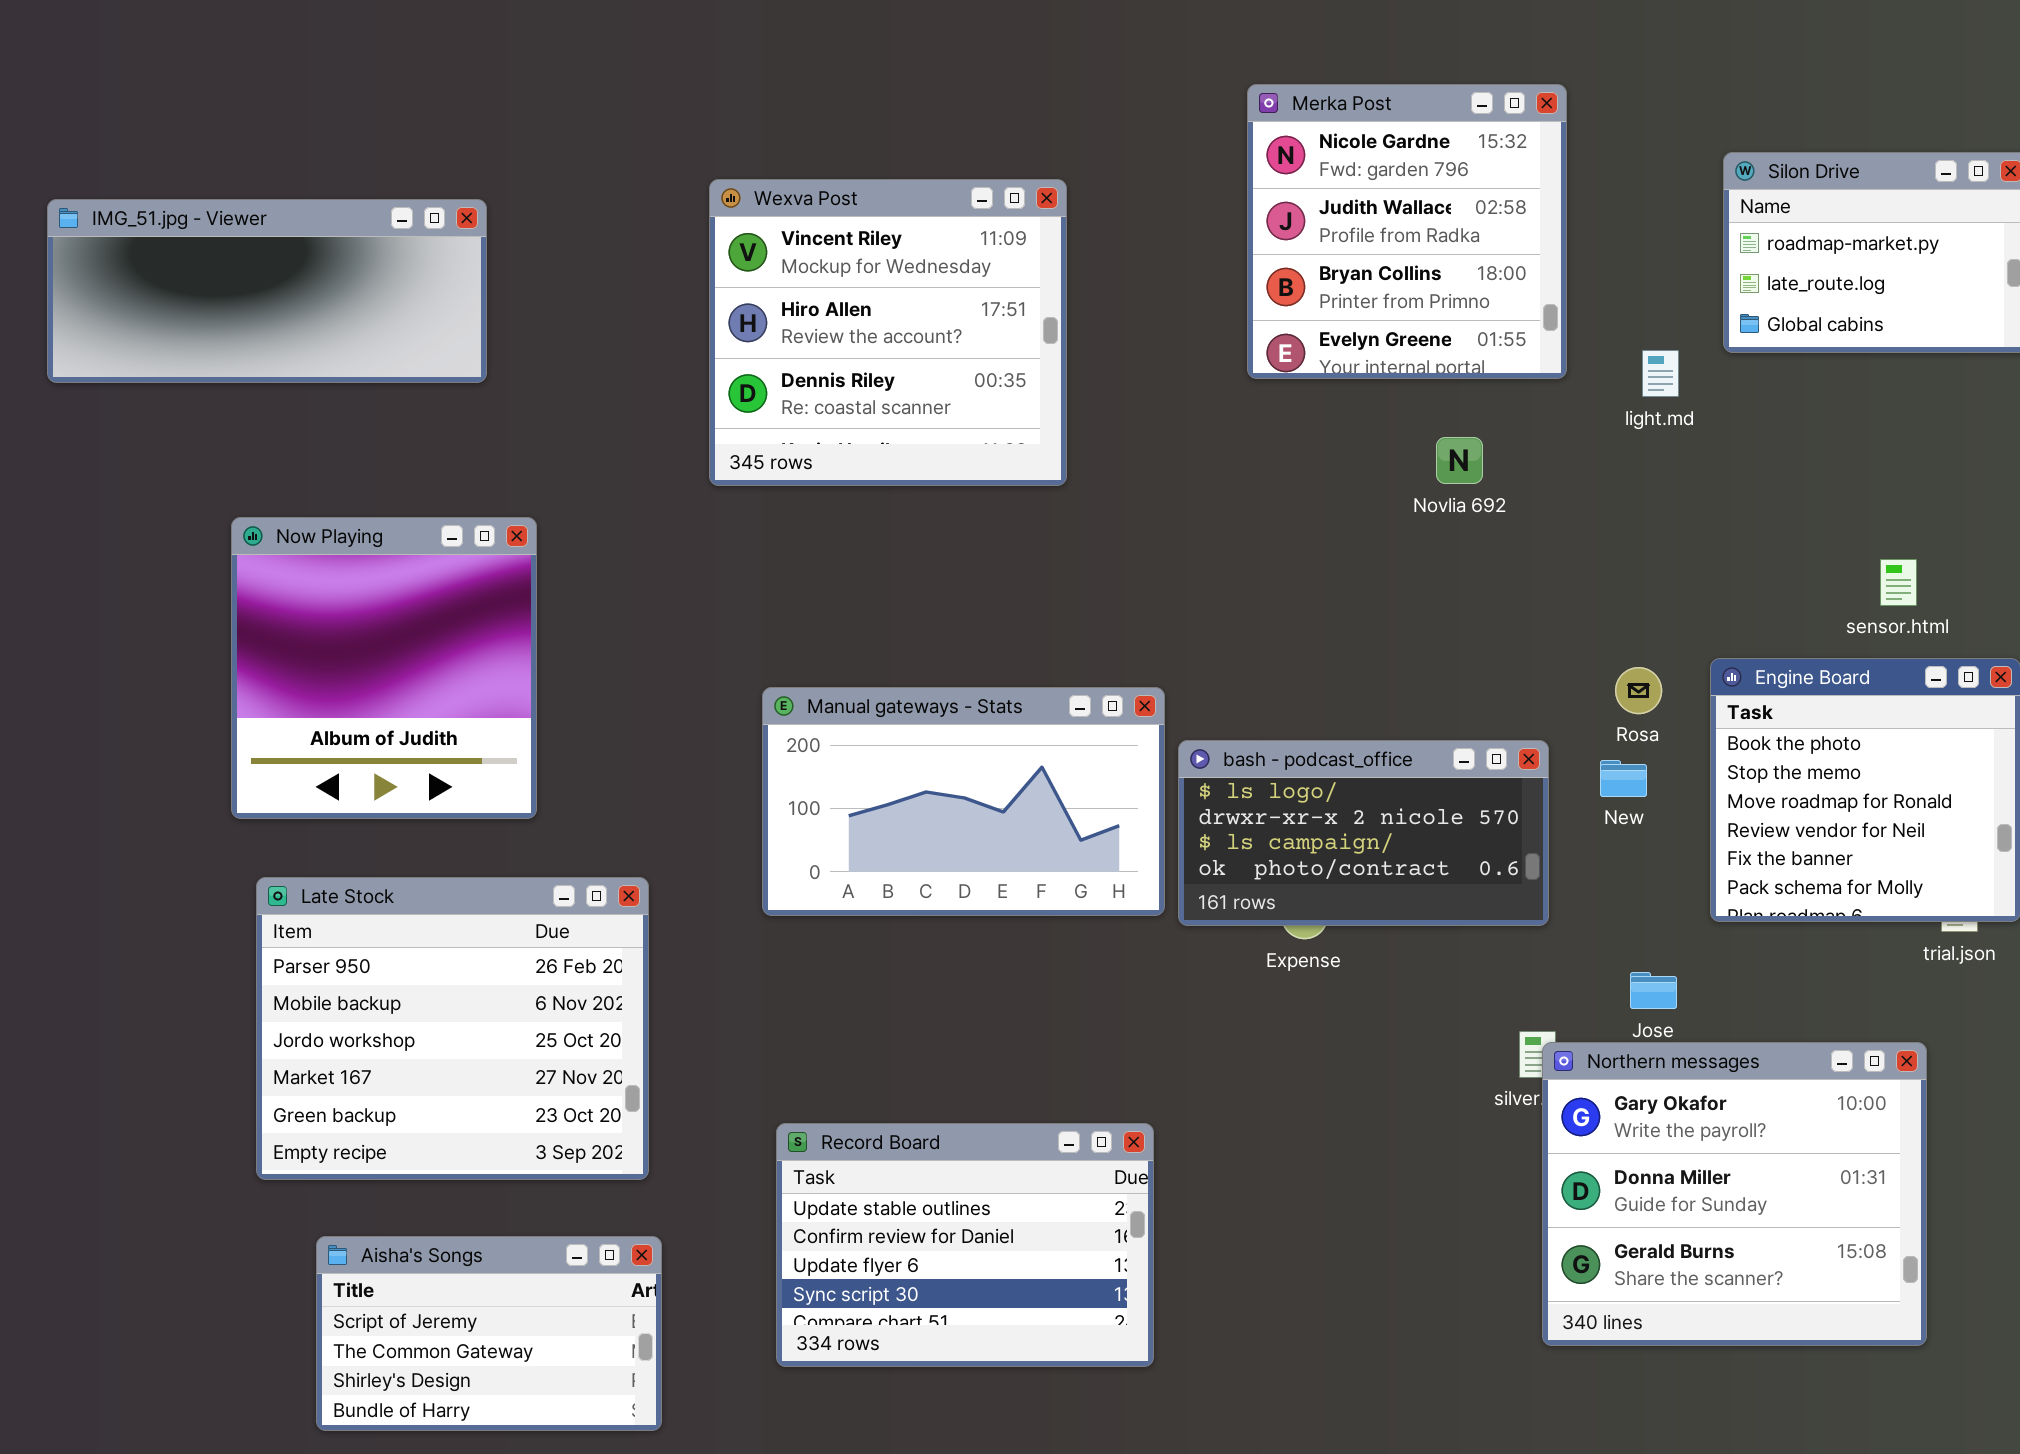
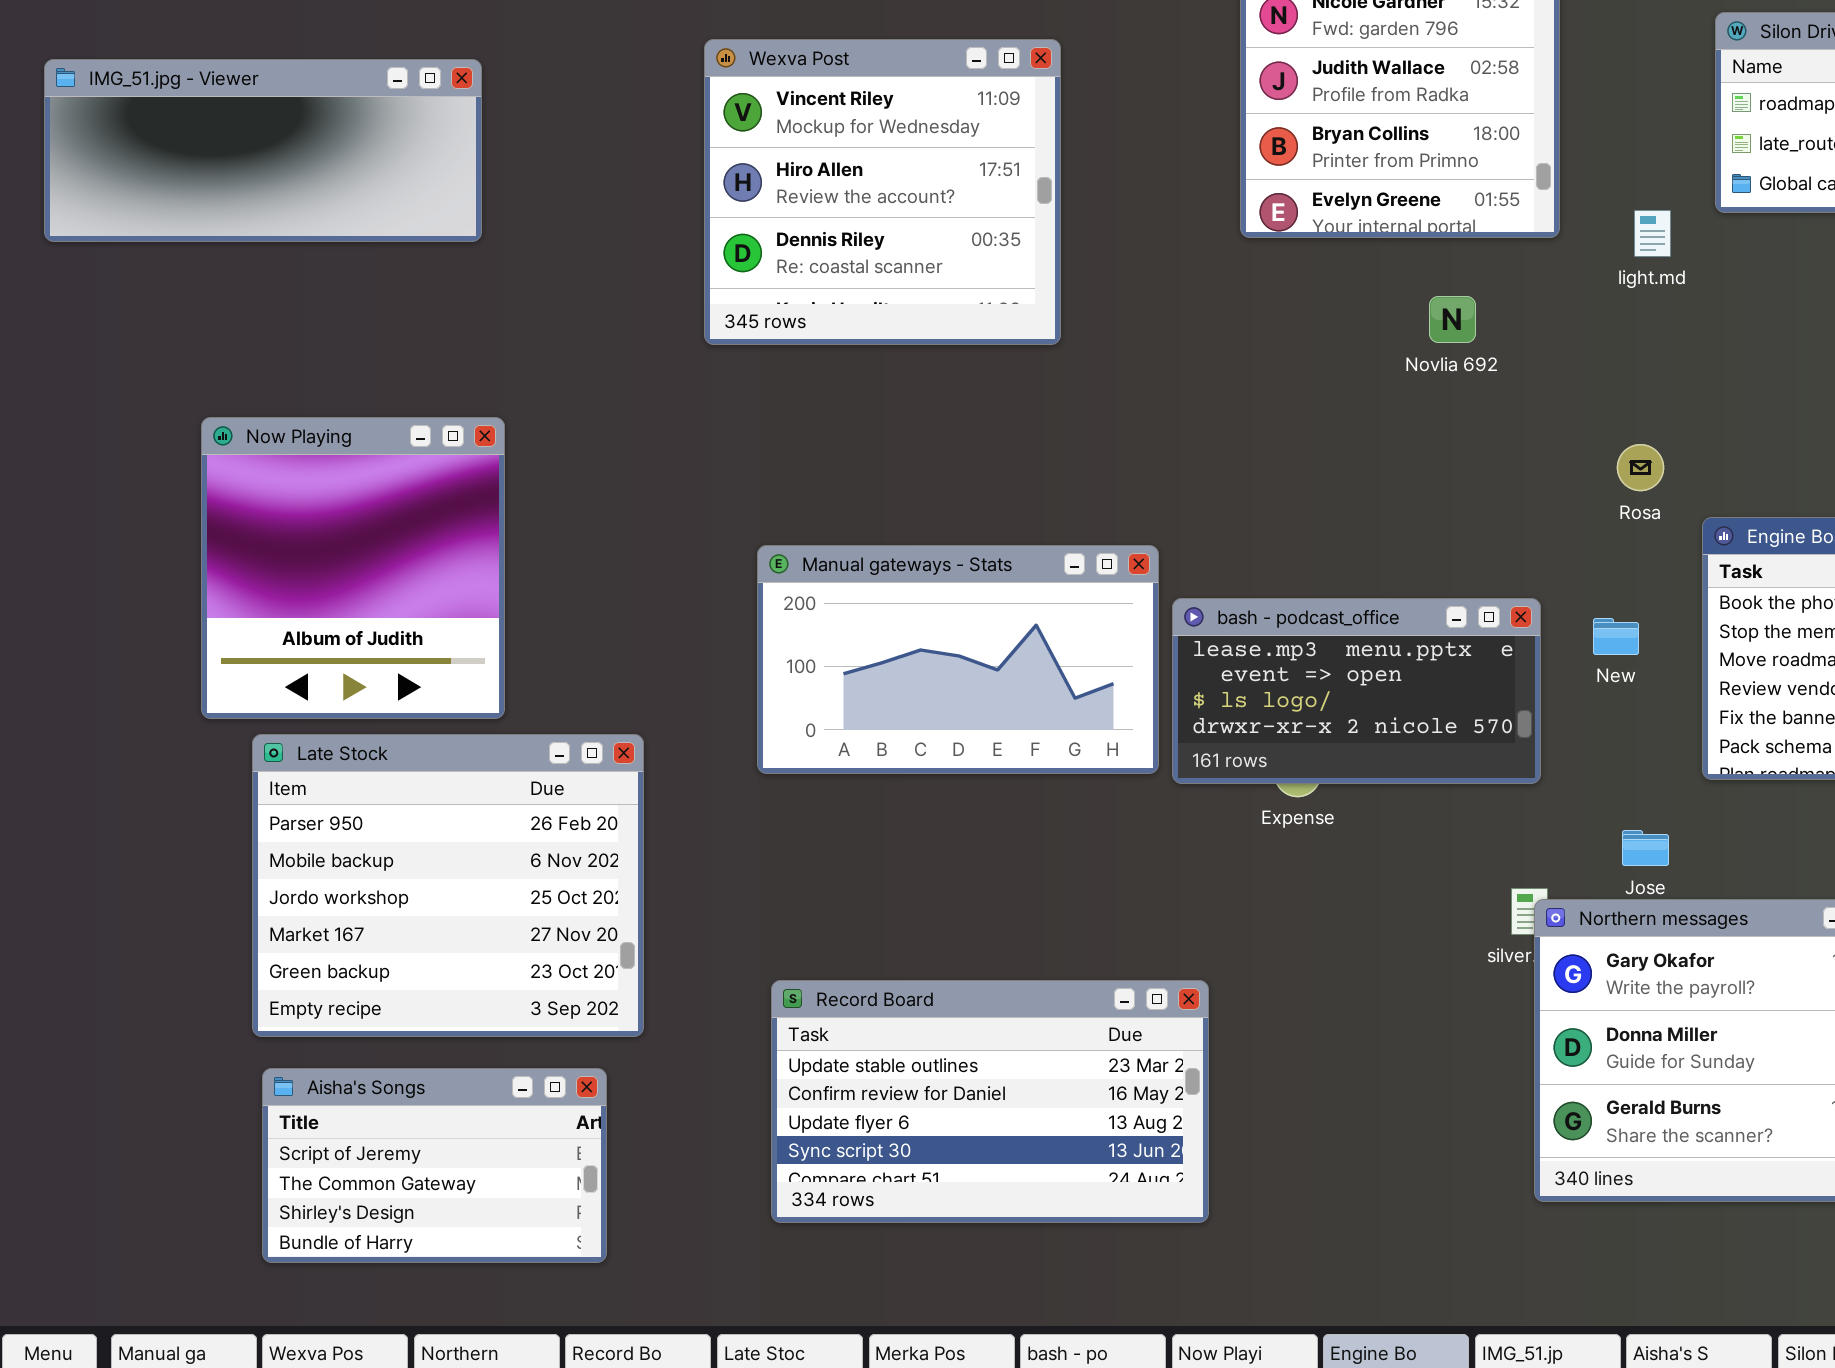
Now Playing: [231,517,537,819] -> [201,417,505,719], moved
Rosa: [1615,667,1662,714] -> [1617,444,1664,491], moved
bash - podcast_office: [1178,740,1549,926] -> [1172,598,1541,784], scrolled up 2 rows
Record Board: [776,1123,1154,1367] -> [771,980,1209,1223], resized
Aisha's Songs: [316,1236,662,1431] -> [262,1068,607,1263], moved

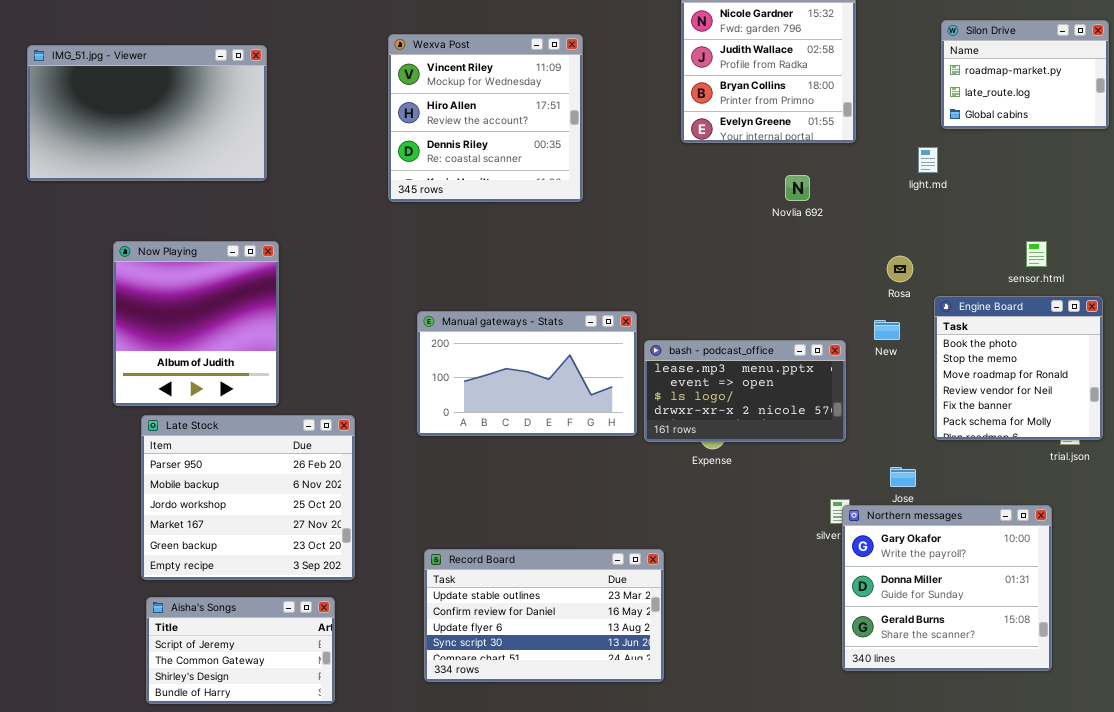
IMG_51.jpg - Viewer: [44,59,482,242] -> [27,45,267,181], resized
light.md: [1634,210,1671,257] -> [918,147,938,173], moved
New: [1593,618,1639,655] -> [874,320,900,340], moved

